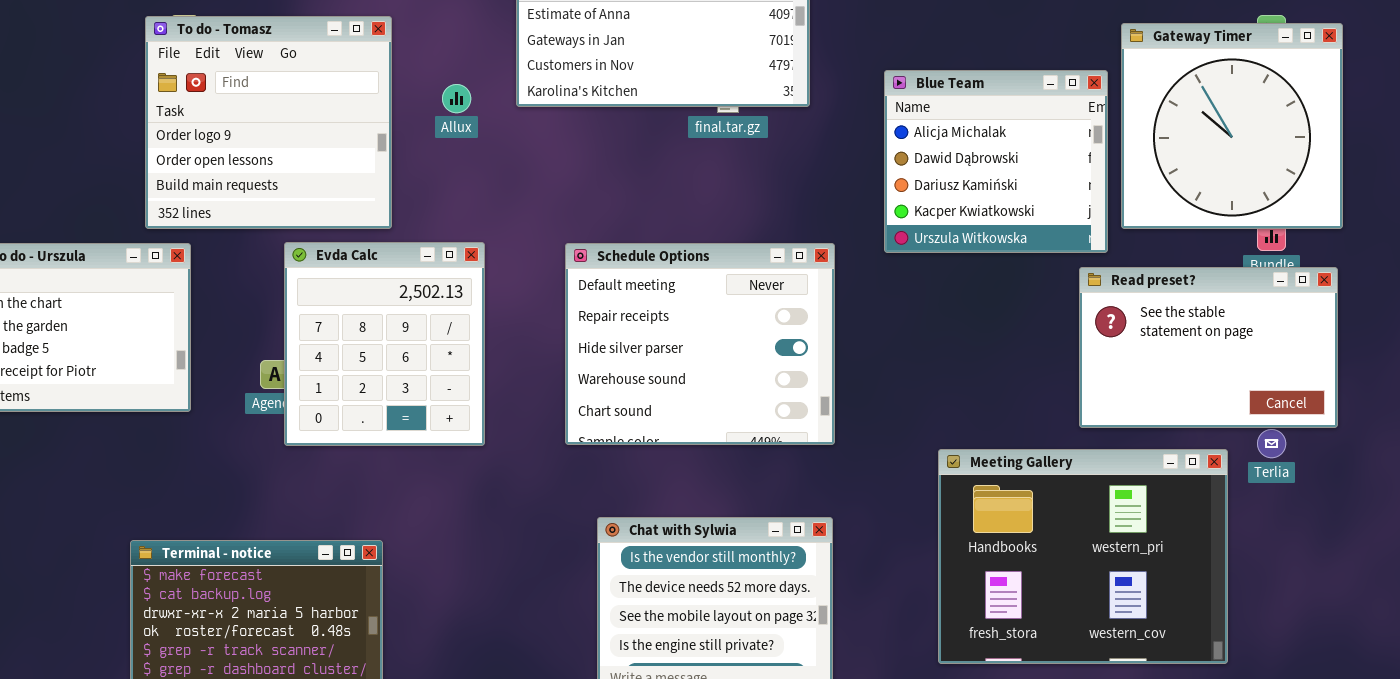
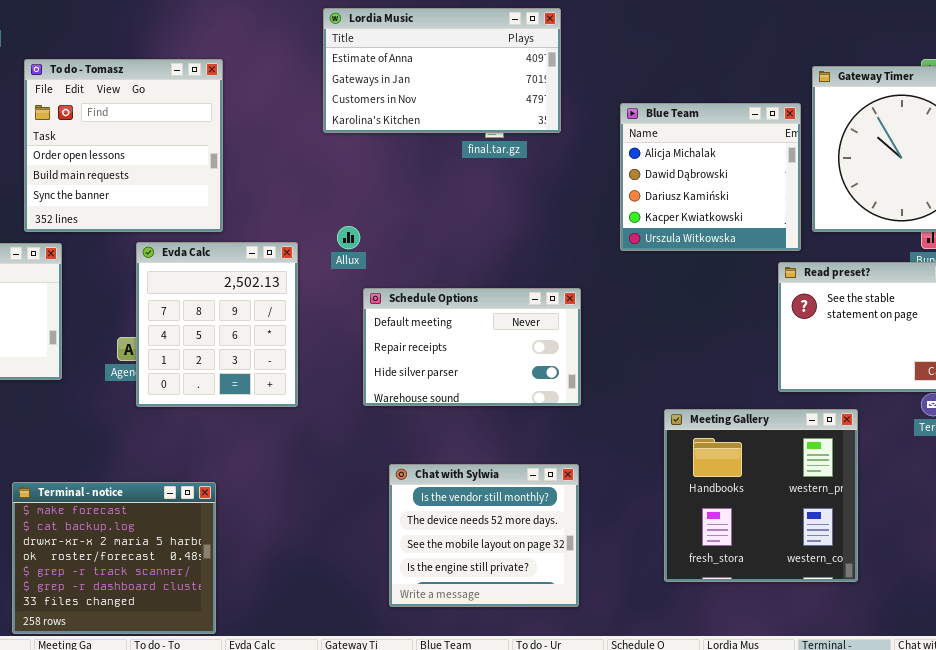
To do - Tomasz: [145,16,392,229] -> [24,59,223,232], scrolled down 1 row
Allux: [442,84,471,113] -> [337,226,360,249], moved
Schedule Options: [565,243,835,445] -> [363,288,581,406], resized
Meeting Gallery: [938,449,1228,664] -> [664,409,858,582], resized

